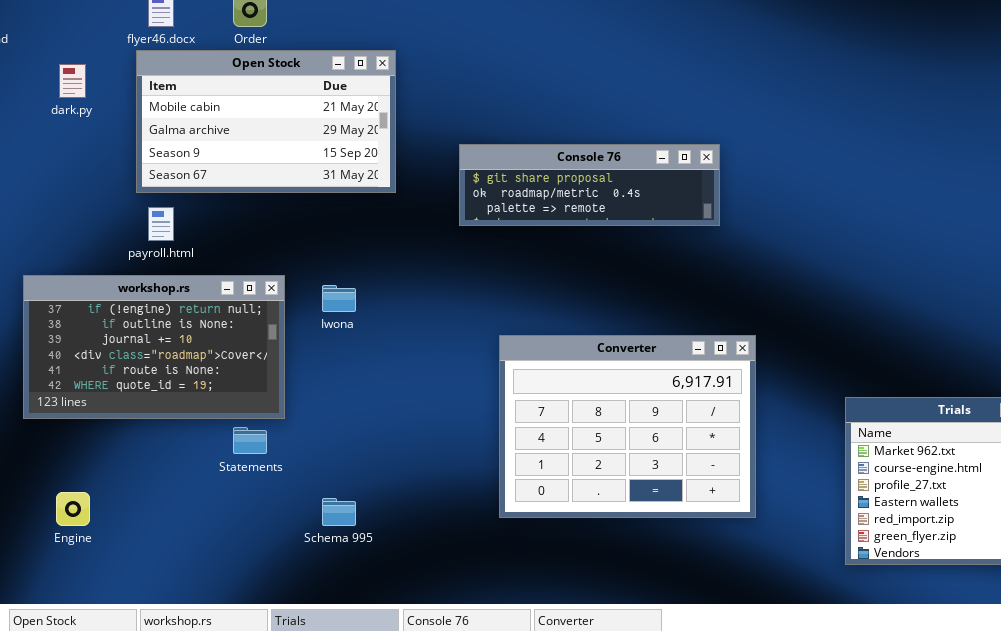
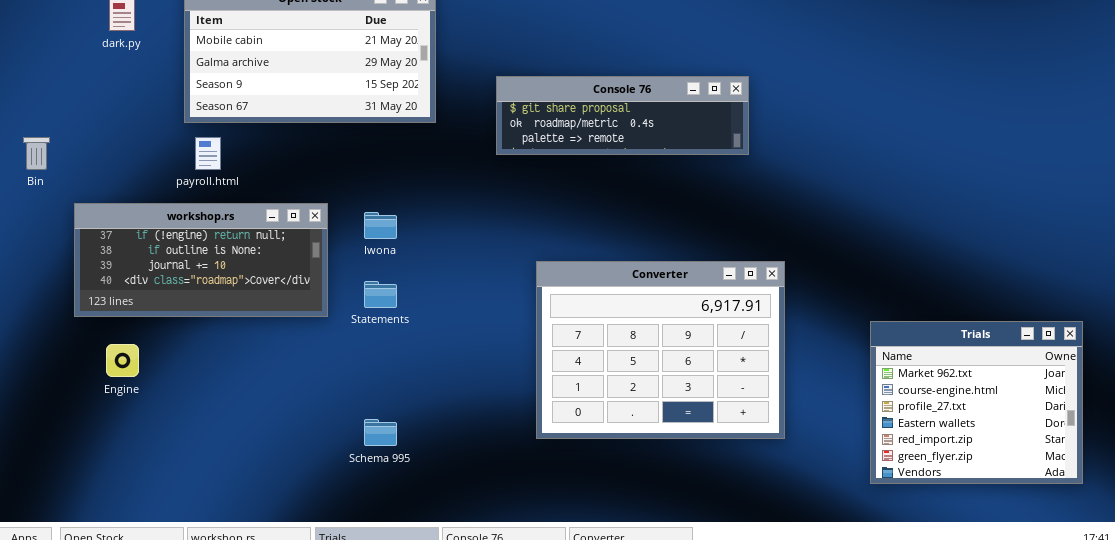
workshop.rs: [23,275,285,419] -> [74,203,328,317], resized
Statements: [233,427,267,454] -> [364,281,397,308], moved
Engine: [56,492,90,526] -> [106,344,139,377], moved

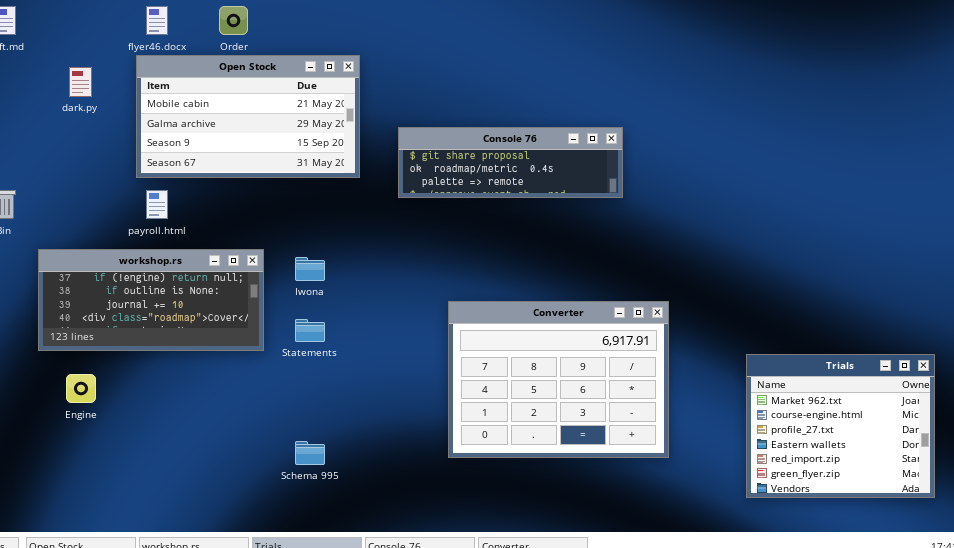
Console 76: [496,76,749,155] -> [398,127,623,198], moved

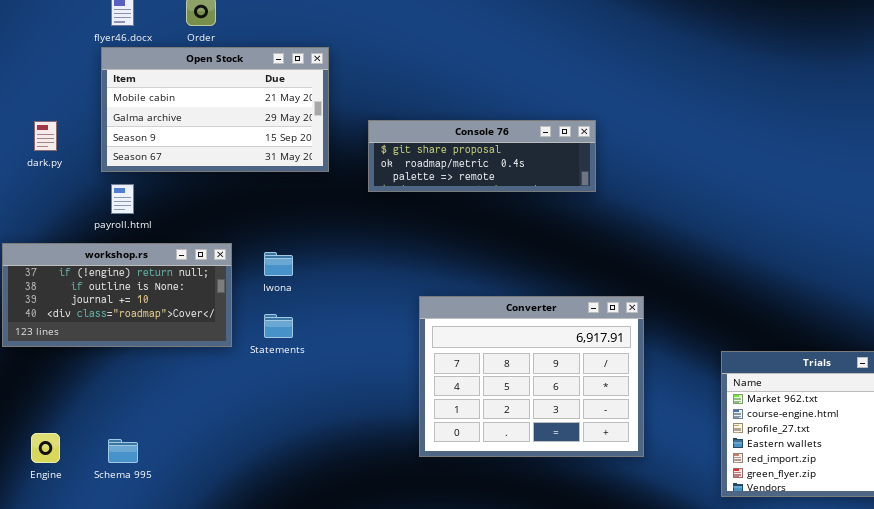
dark.py: [69,67,92,97] -> [34,121,57,151], moved
Engine: [66,374,96,403] -> [31,433,60,463], moved
Schema 995: [295,441,325,465] -> [108,439,138,463], moved

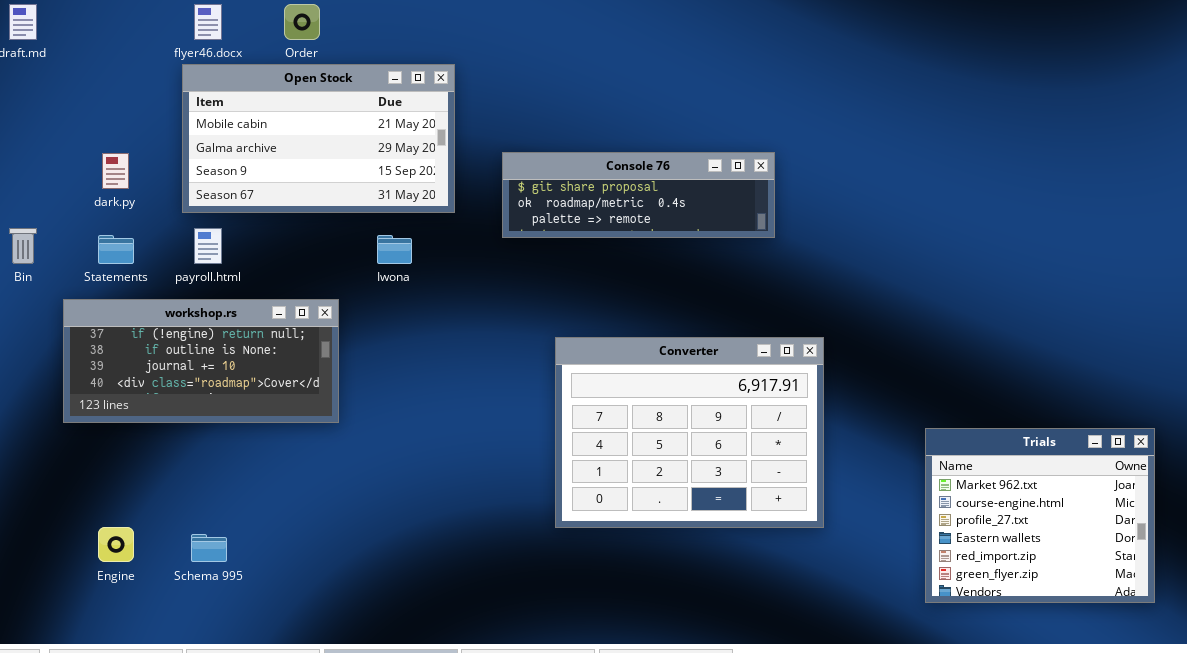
Iwona: [264,252,293,276] -> [377,235,412,264], moved
Converter: [419,296,644,457] -> [555,337,824,528], moved
Statements: [264,314,293,338] -> [98,235,134,264], moved

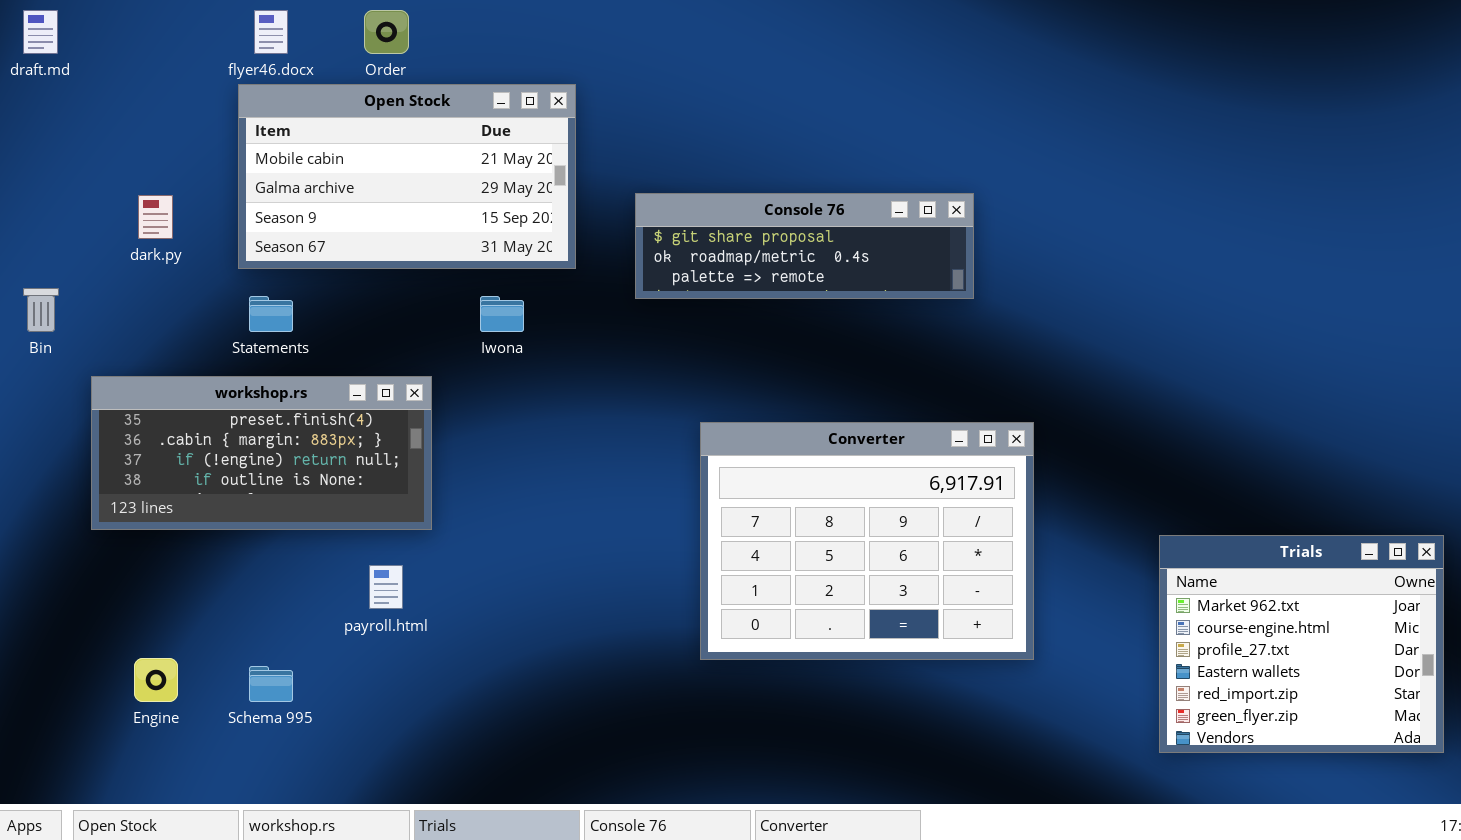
payroll.html: [194,228,222,264] -> [369,565,403,609], moved
Statements: [98,235,134,264] -> [249,296,293,332], moved
workshop.rs: [63,299,339,423] -> [91,376,432,530], scrolled up 2 rows

